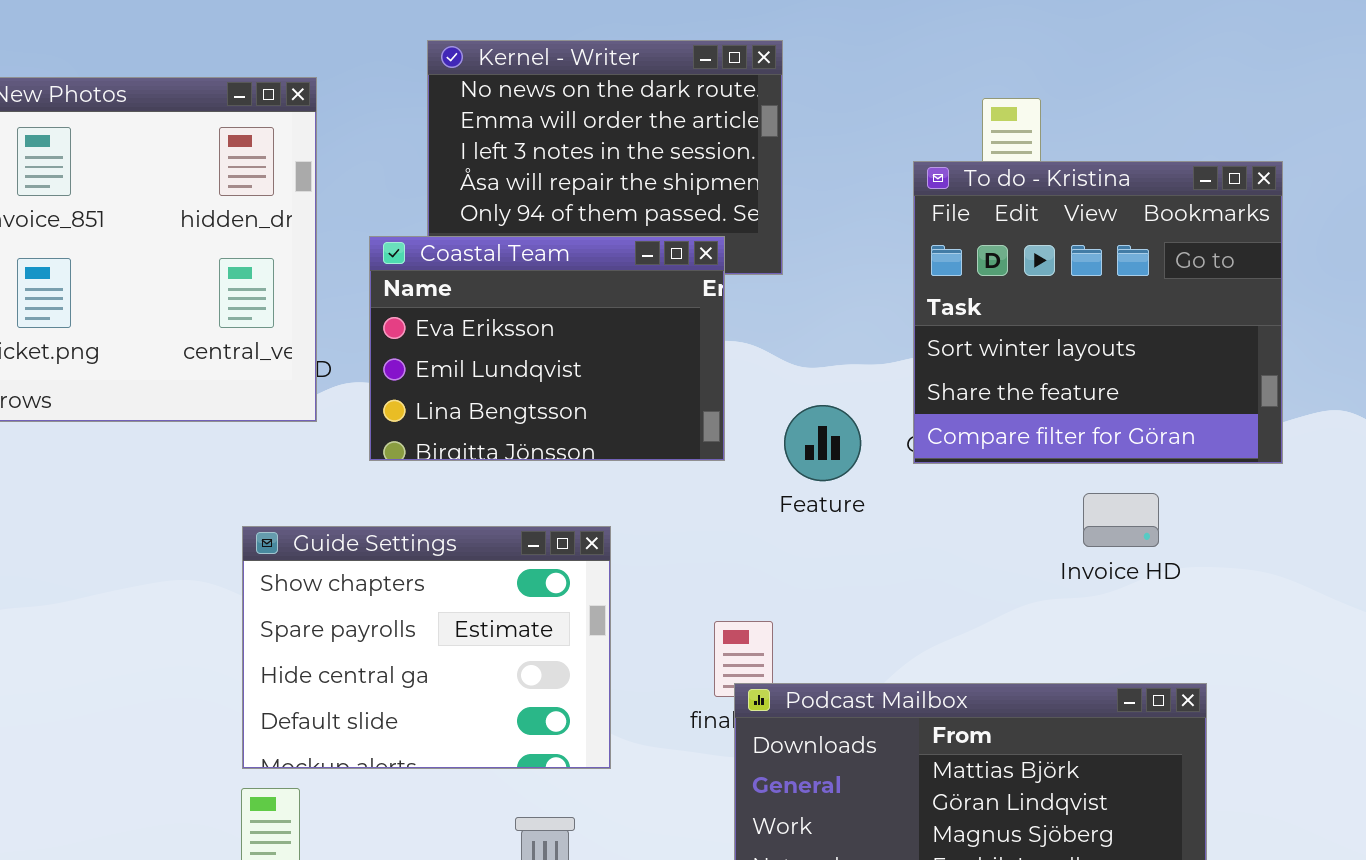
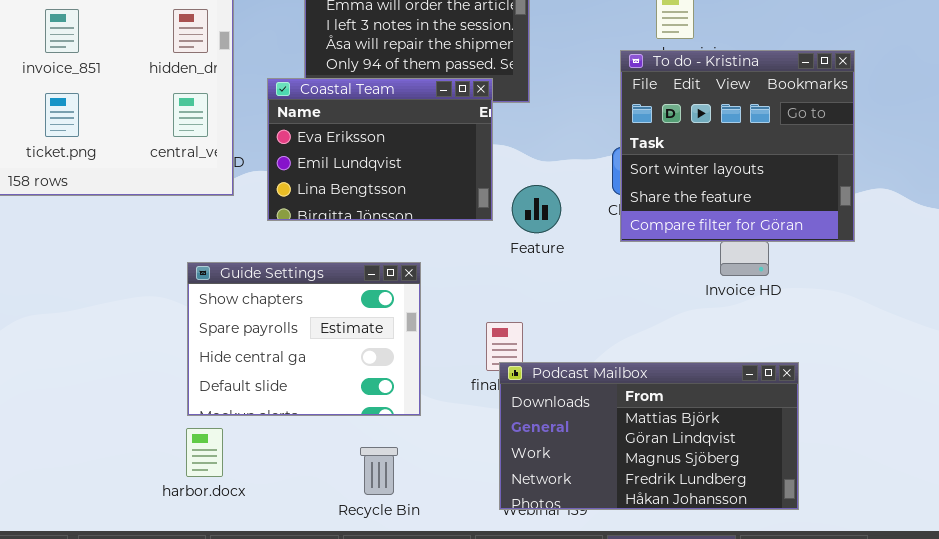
To do - Kristina: [913,161,1283,464] -> [620,50,855,242], moved
Feature: [784,405,861,481] -> [512,185,561,233], moved

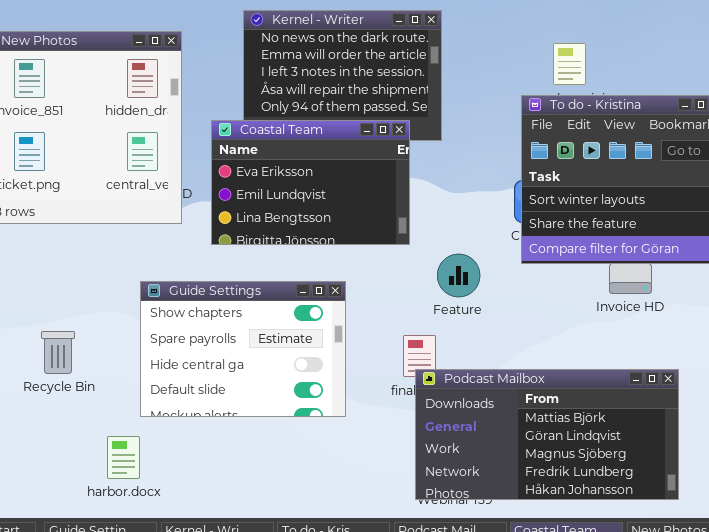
Feature: [512,185,561,233] -> [437,254,480,297], moved
harbor.docx: [186,428,223,477] -> [107,436,140,479], moved
Recycle Bin: [360,447,398,495] -> [41,331,75,374], moved

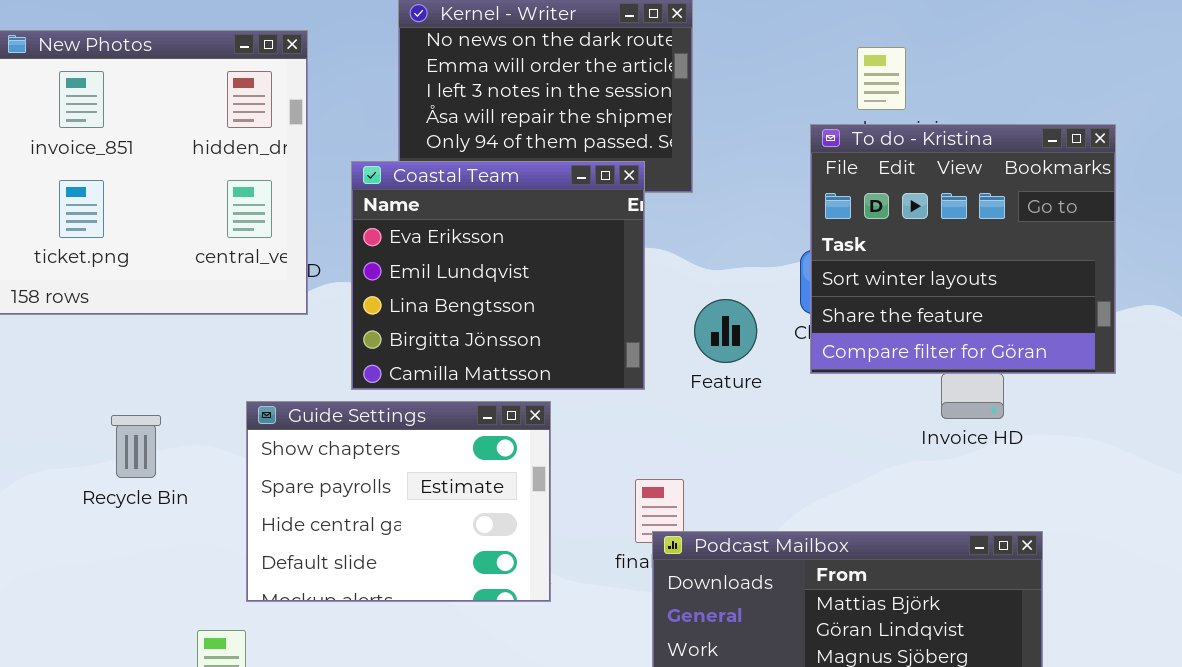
Coastal Team: [211,120,410,245] -> [351,161,645,390], resized
Feature: [437,254,480,297] -> [694,299,757,363], moved
Recycle Bin: [41,331,75,374] -> [111,415,161,478], moved

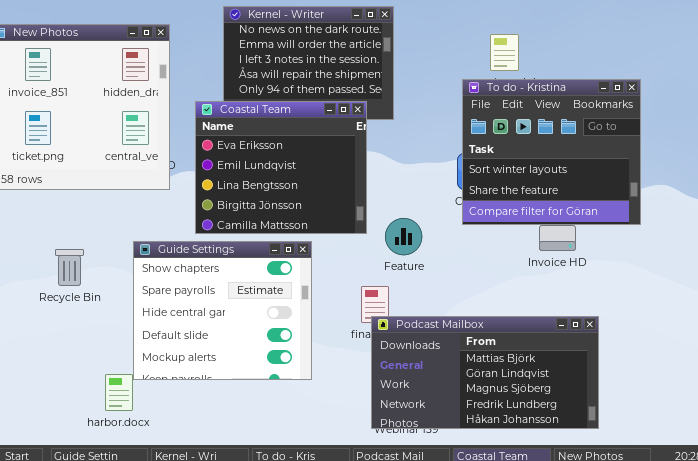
Feature: [694,299,757,363] -> [385,218,422,255], moved
Guide Settings: [246,401,551,602] -> [133,241,312,380], resized

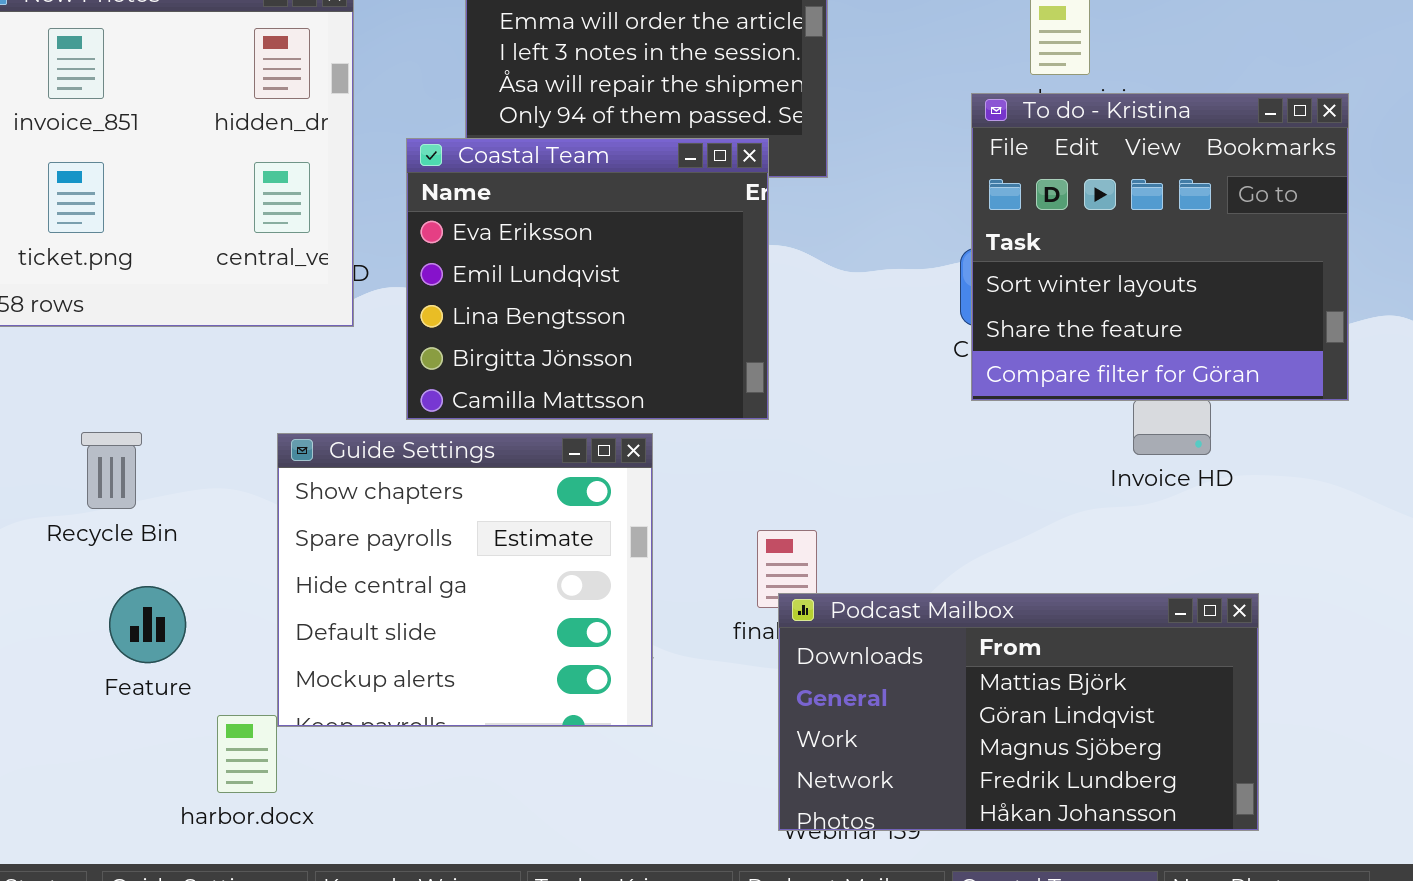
Feature: [385,218,422,255] -> [109,586,186,663], moved
Recycle Bin: [55,249,84,286] -> [81,432,142,509], moved

